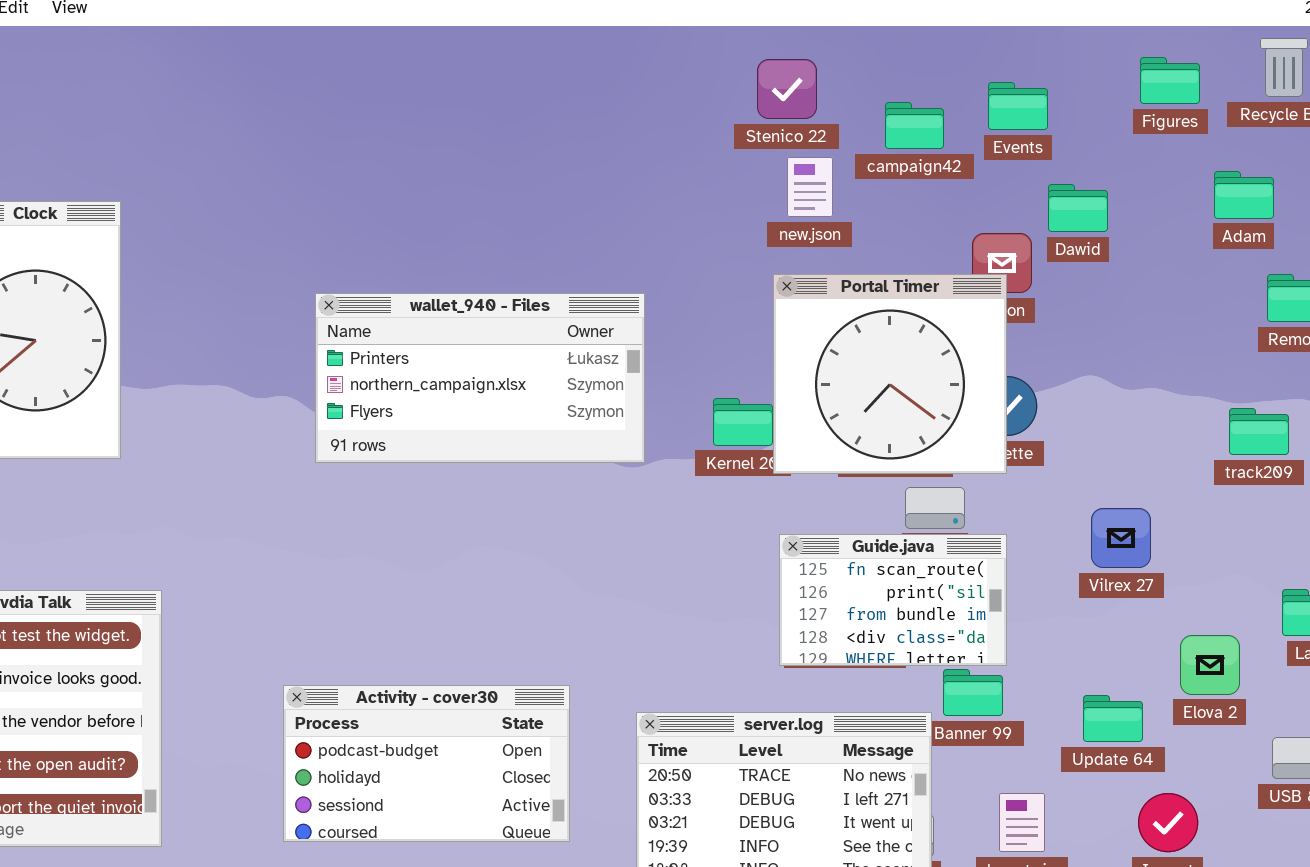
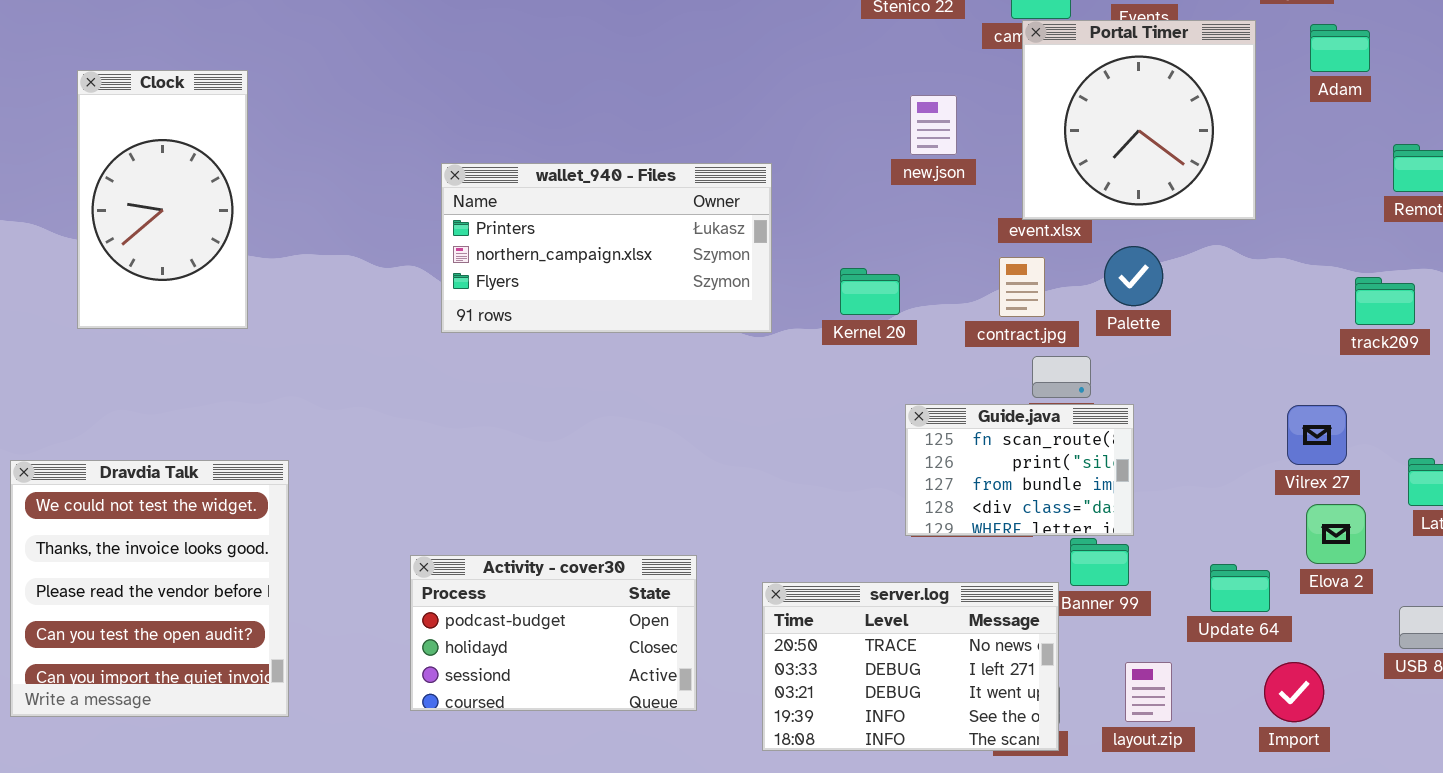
new.json: [787,157,833,217] -> [910,95,957,155], moved
Adam: [1214,171,1274,219] -> [1310,24,1370,72], moved
Portal Timer: [773,274,1007,474] -> [1022,20,1256,220], moved
Vilrex 27: [1091,508,1151,568] -> [1287,405,1347,465], moved

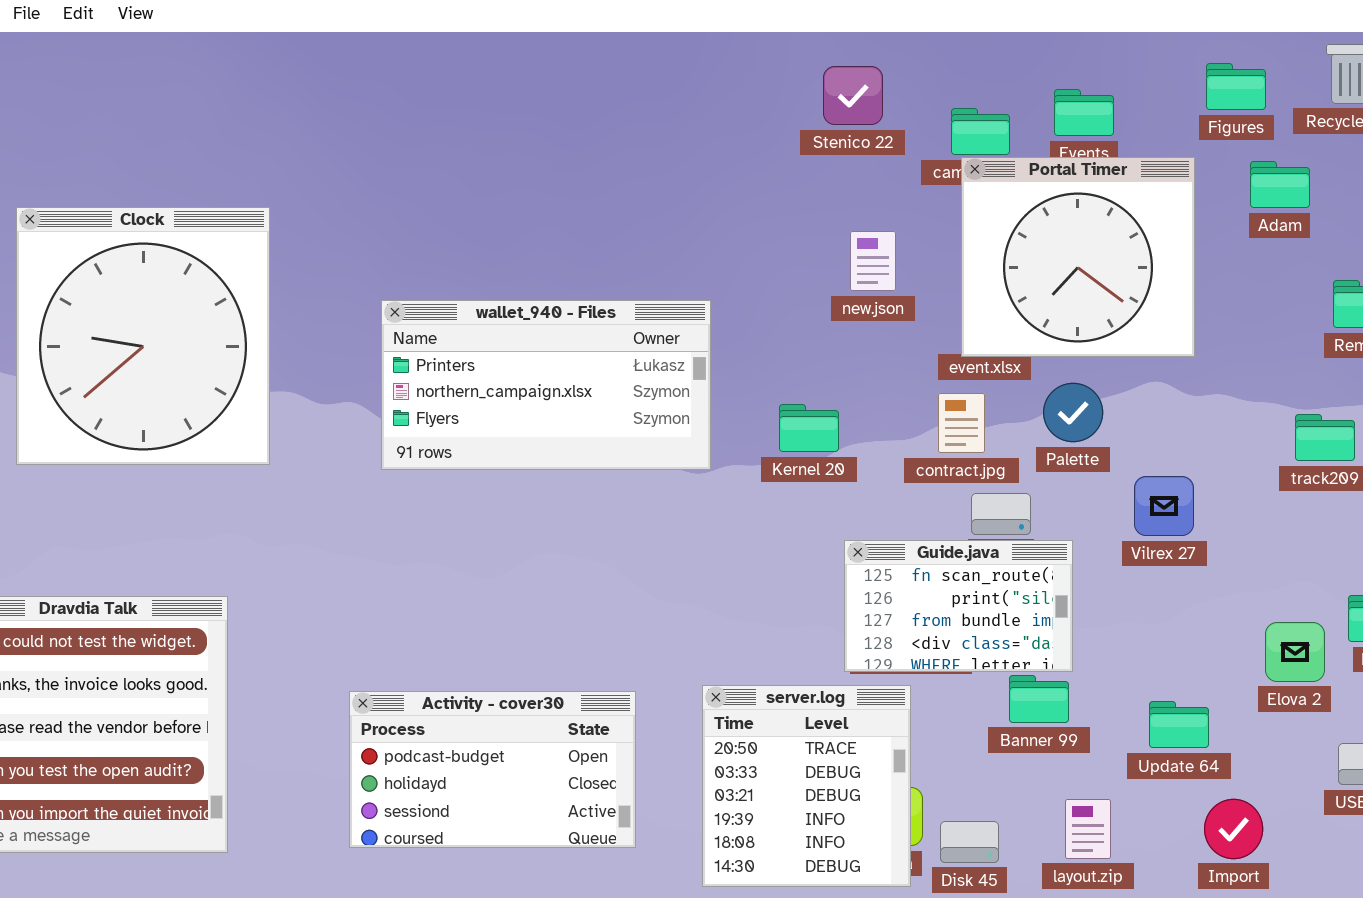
Clock: [77,70,248,329] -> [16,207,270,465], resized
Vilrex 27: [1287,405,1347,465] -> [1134,476,1194,536], moved
Elova 2: [1306,504,1366,564] -> [1265,622,1325,682], moved
server.log: [762,582,1059,751] -> [702,685,911,887], resized

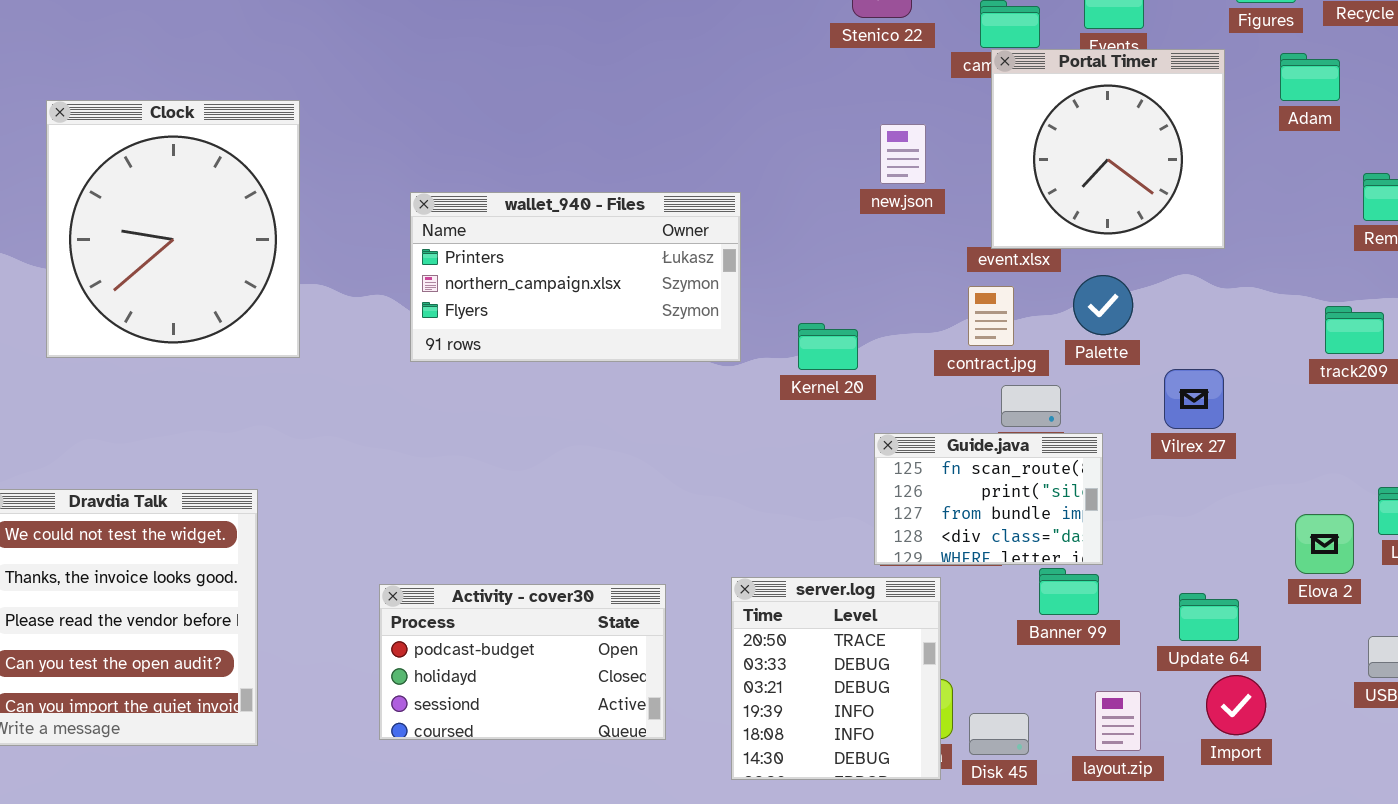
Kernel 20: [779,404,839,452] -> [798,323,858,370], moved
Import: [1204,799,1263,859] -> [1206,675,1266,735], moved

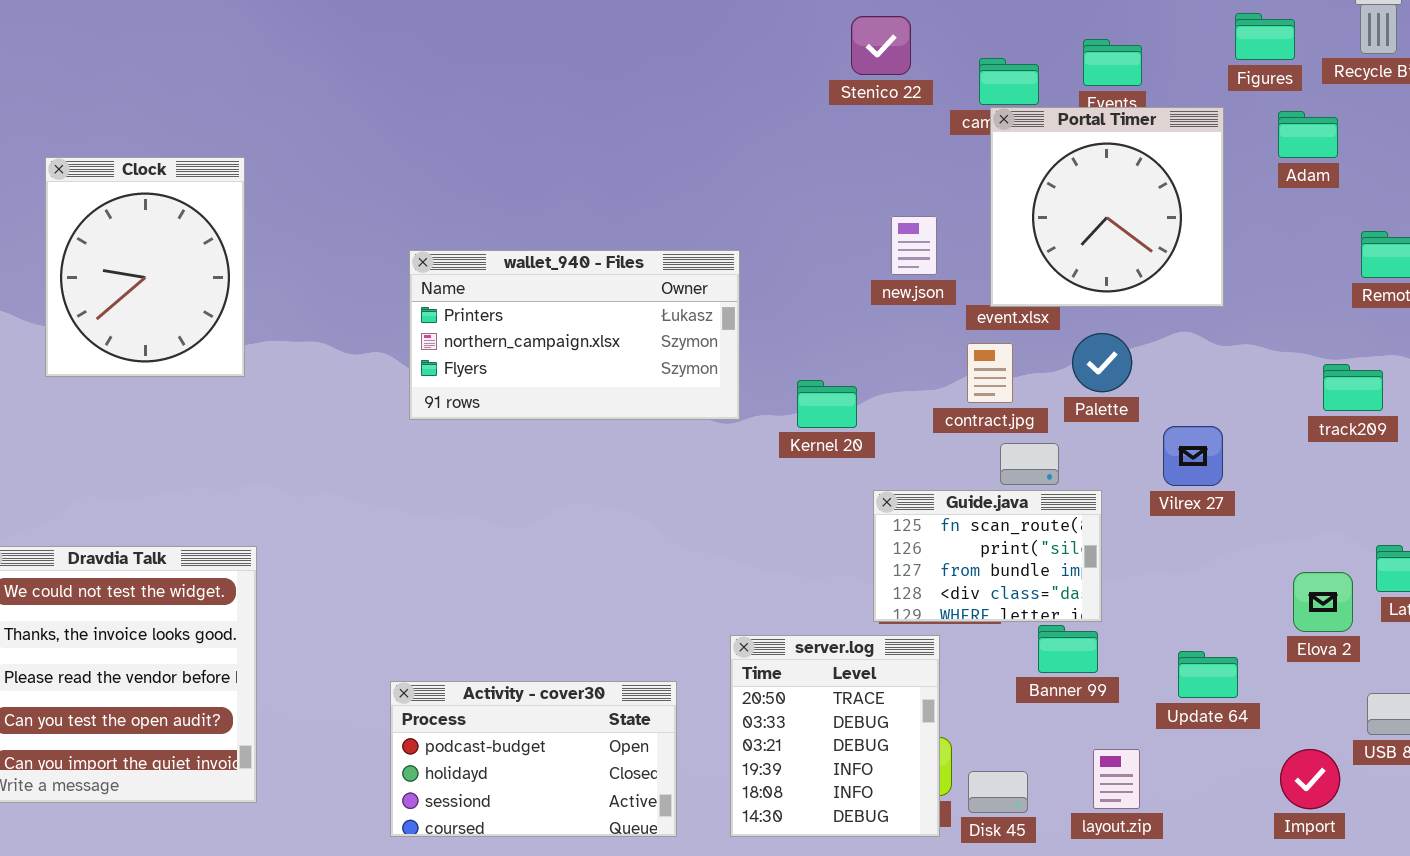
Clock: [46,100,300,358] -> [45,157,245,377], resized
new.json: [880,124,926,184] -> [891,216,937,275], moved
Activity - cover30: [379,584,666,740] -> [390,681,677,837], moved
Import: [1206,675,1266,735] -> [1280,749,1340,809], moved

